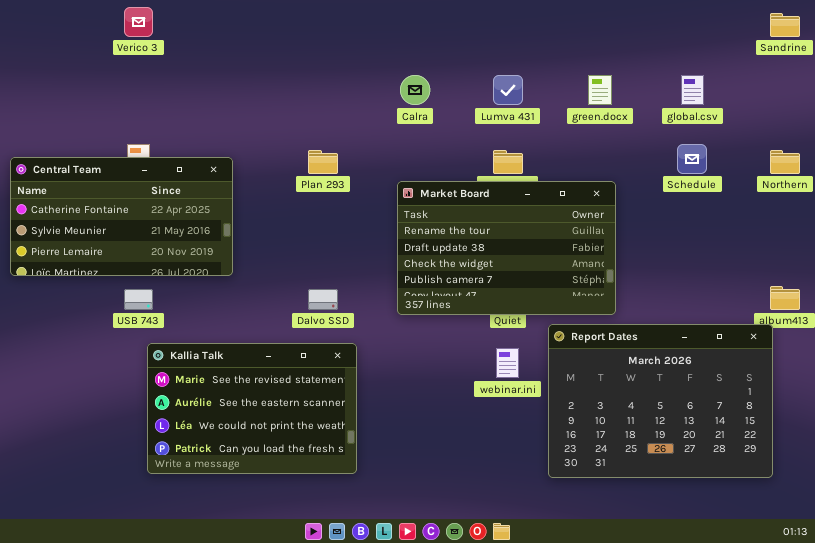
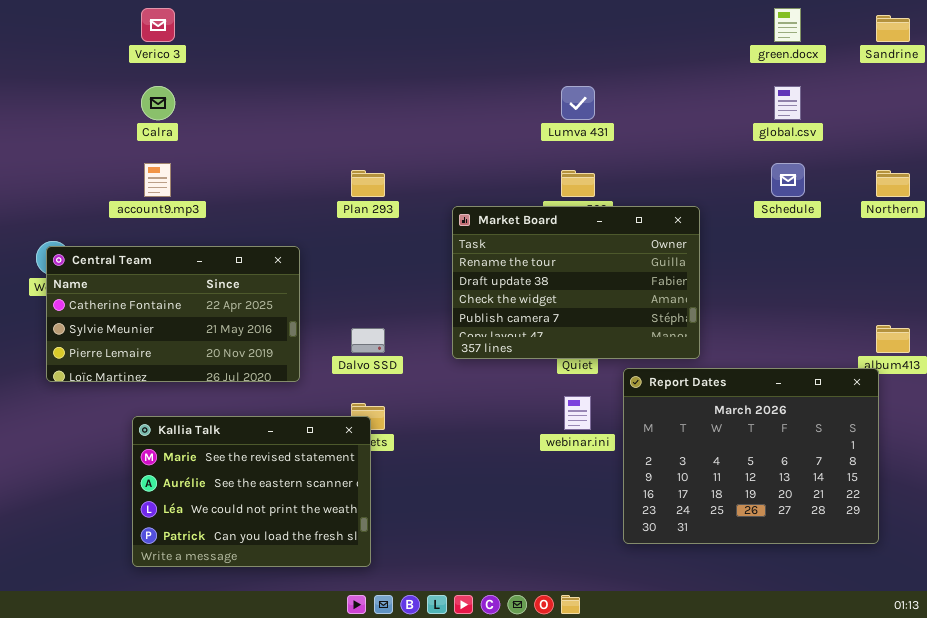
Calra: [400,75,430,105] -> [141,86,175,120], moved
green.docx: [588,75,612,105] -> [774,8,801,42], moved
Central Team: [10,157,233,276] -> [46,246,300,382], moved
Kallia Talk: [147,343,357,474] -> [132,416,371,567], moved

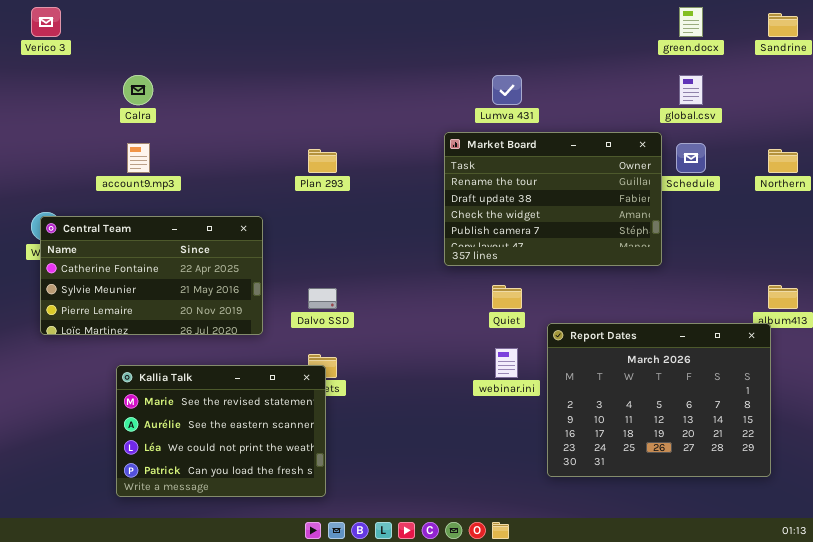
Verico 3: [141,8,175,42] -> [31,7,61,37], moved
Market Board: [452,206,700,359] -> [444,132,662,266], moved

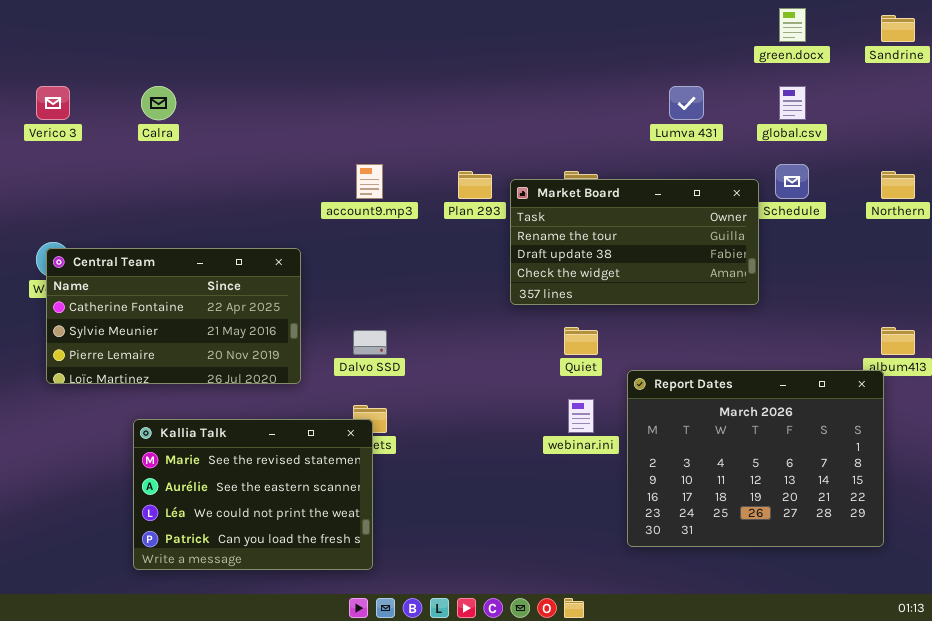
Verico 3: [31,7,61,37] -> [36,86,70,120], moved
Lumva 431: [492,75,522,105] -> [669,86,704,120], moved
Market Board: [444,132,662,266] -> [510,179,759,305], resized
account9.mp3: [127,143,150,173] -> [356,164,383,199], moved
Plan 293: [308,149,337,173] -> [458,171,492,199], moved

